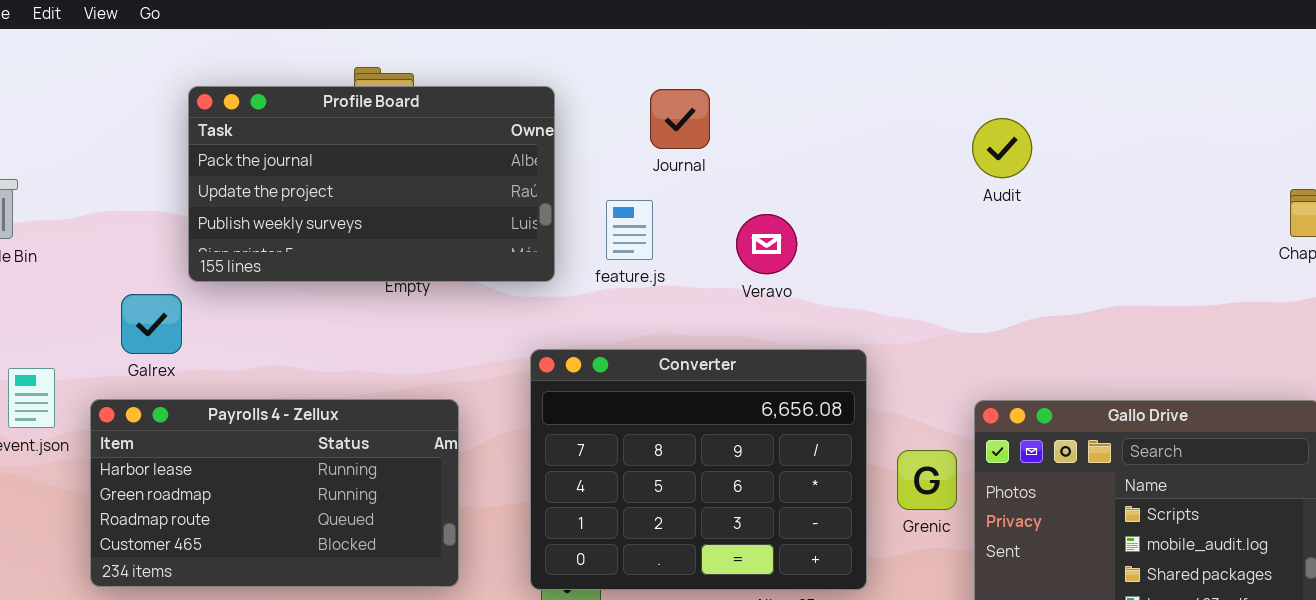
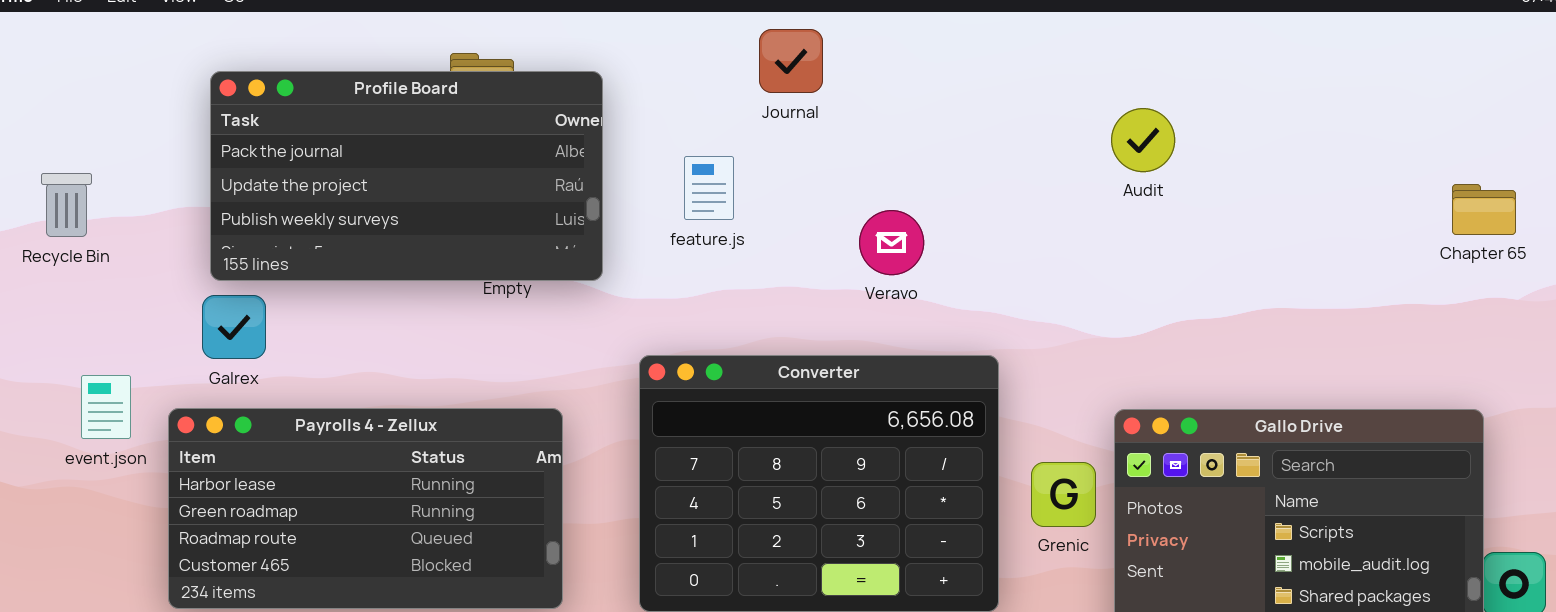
Profile Board: [188,86,555,282] -> [210,71,603,281], moved
Journal: [650,89,710,149] -> [759,29,823,93], moved
feature.js: [606,200,653,260] -> [684,156,734,220], moved

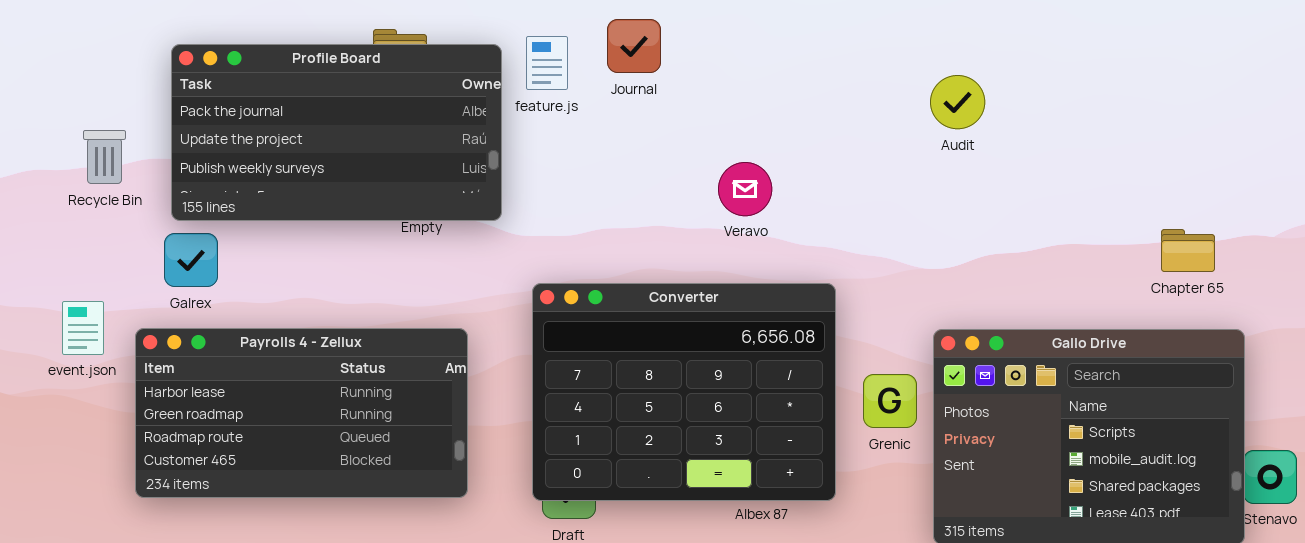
Journal: [759,29,823,93] -> [607,19,661,73], moved
feature.js: [684,156,734,220] -> [526,36,568,90], moved
Recycle Bin: [41,173,92,237] -> [83,130,126,184], moved
Chapter 65: [1452,184,1516,235] -> [1161,229,1215,272], moved

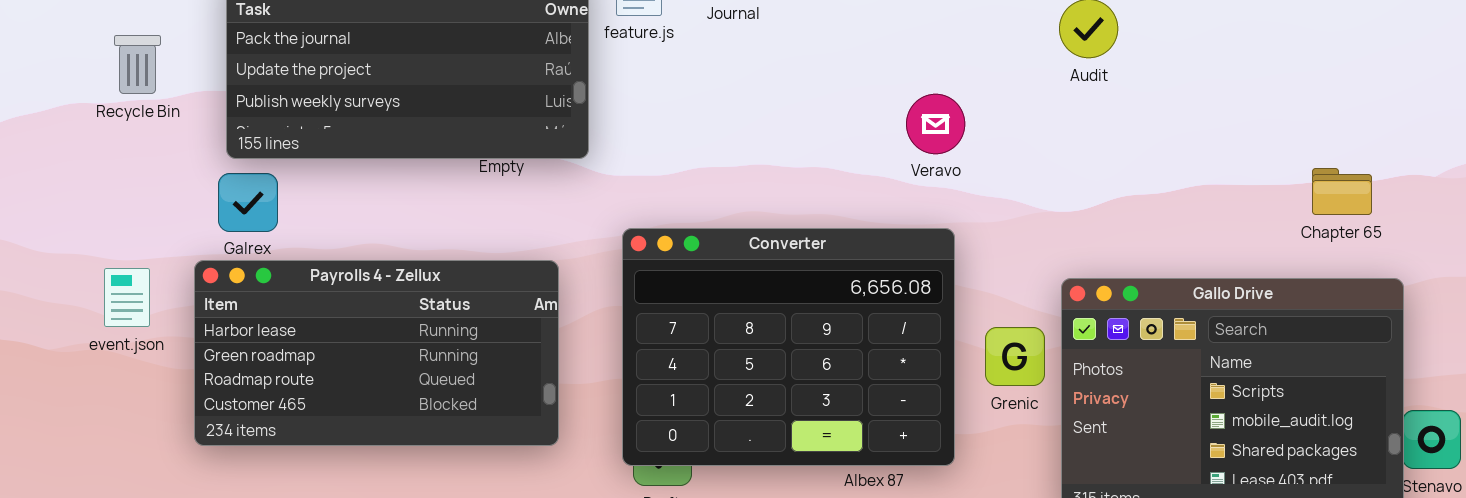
Recycle Bin: [83,130,126,184] -> [114,35,161,94], moved
Veravo: [718,162,772,216] -> [906,94,965,154], moved
event.json: [62,301,104,355] -> [104,268,150,327], moved
Payrolls 4 - Zellux: [135,328,468,498] -> [194,260,559,446], moved

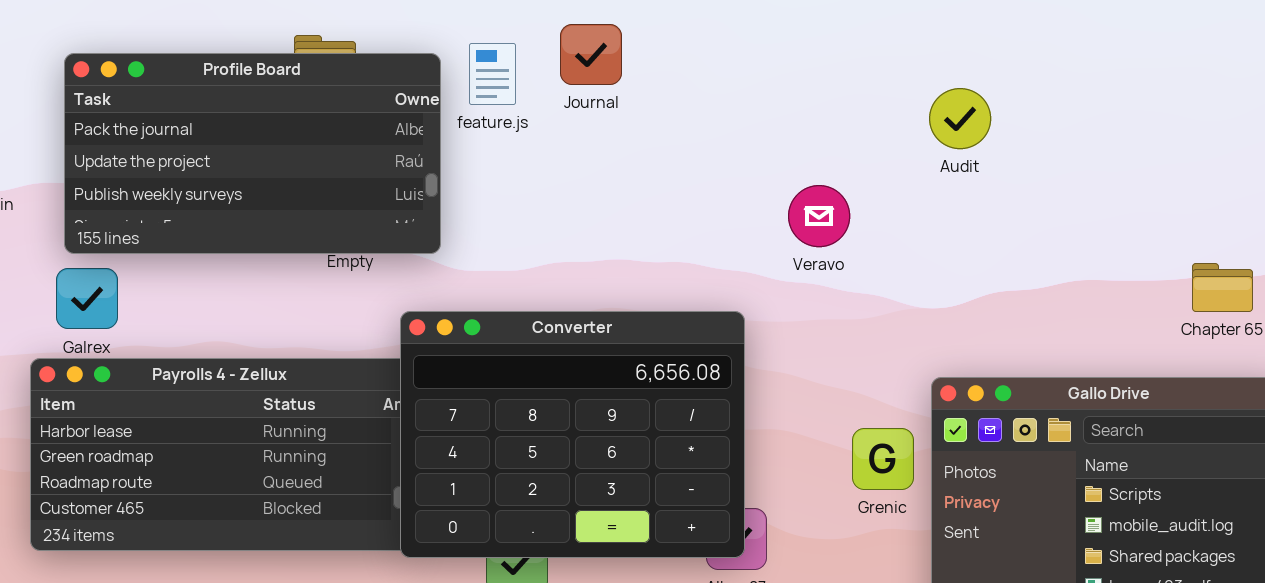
Veravo: [906,94,965,154] -> [788,185,850,247], moved
Converter: [622,228,955,466] -> [400,311,745,558], moved

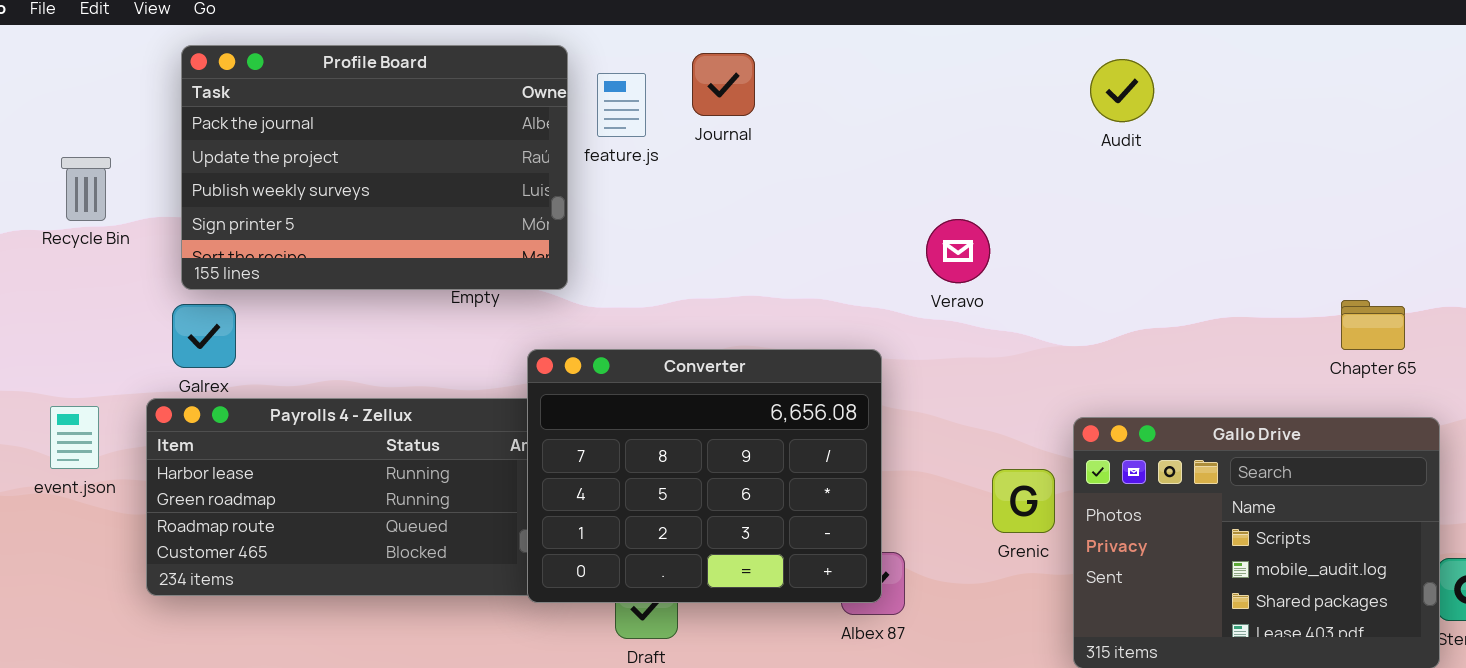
Profile Board: [64,53,441,254] -> [181,45,568,290], resized
Audit: [929,88,991,149] -> [1090,59,1154,122], moved

